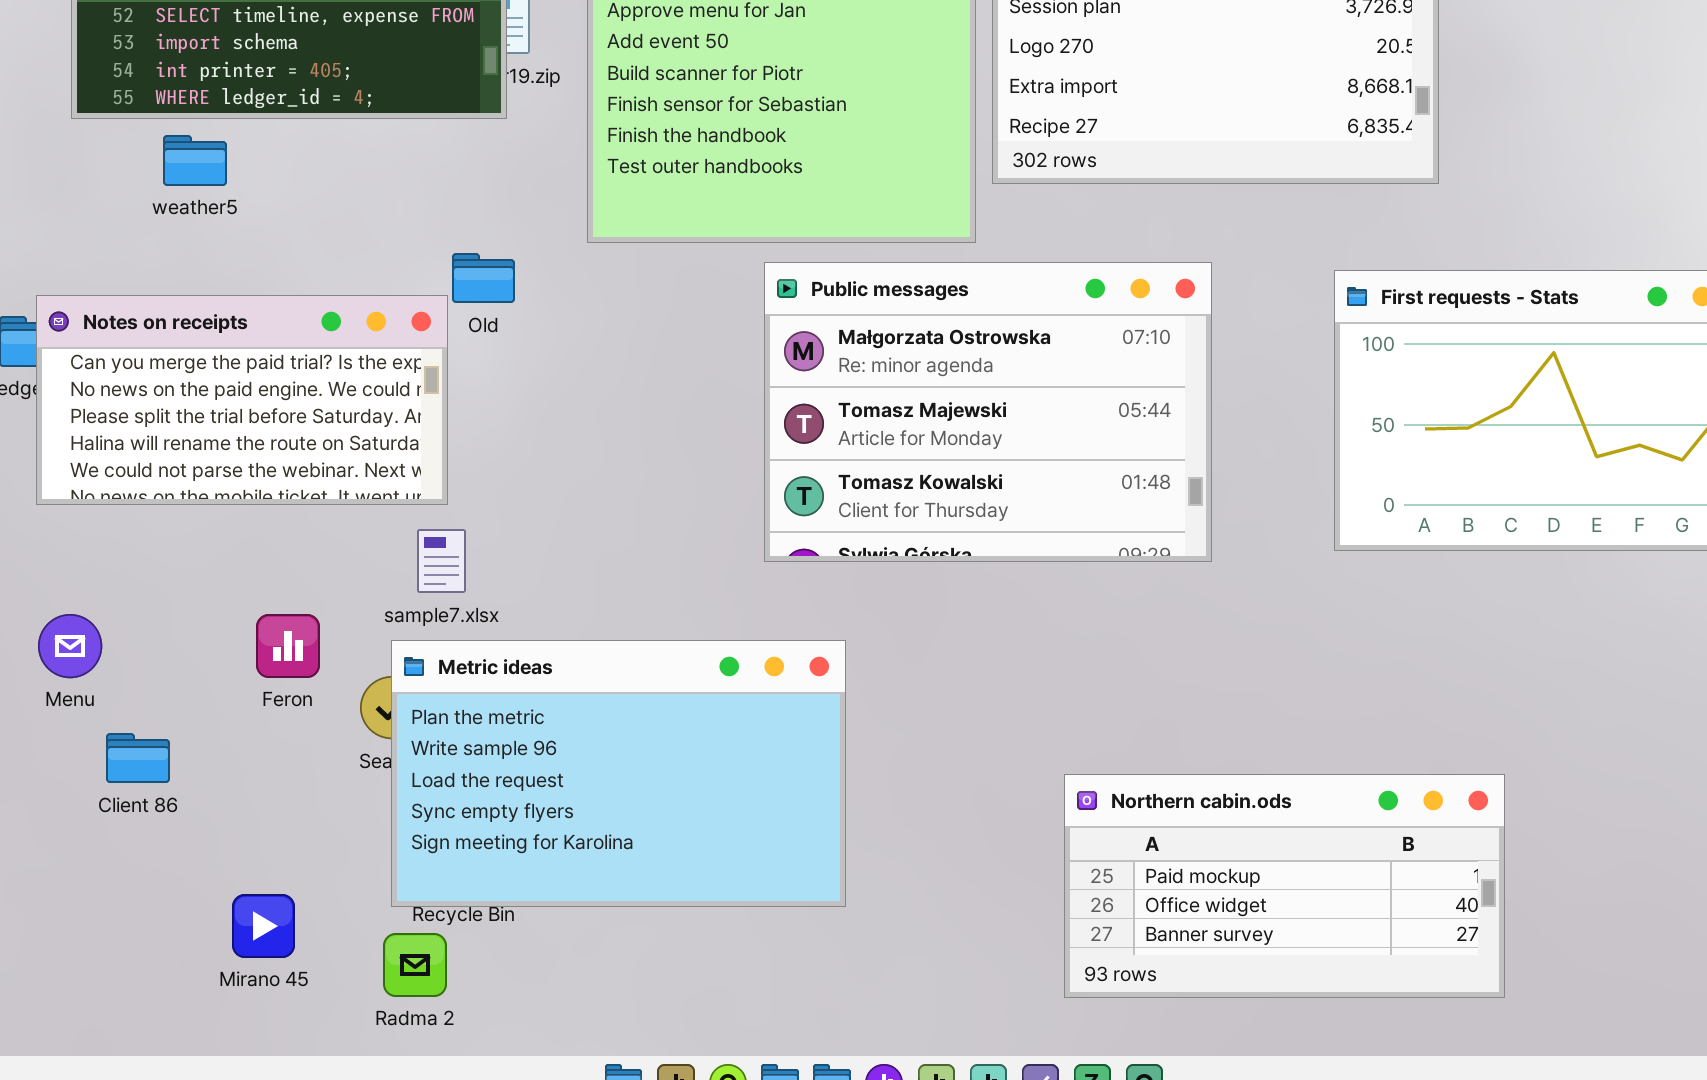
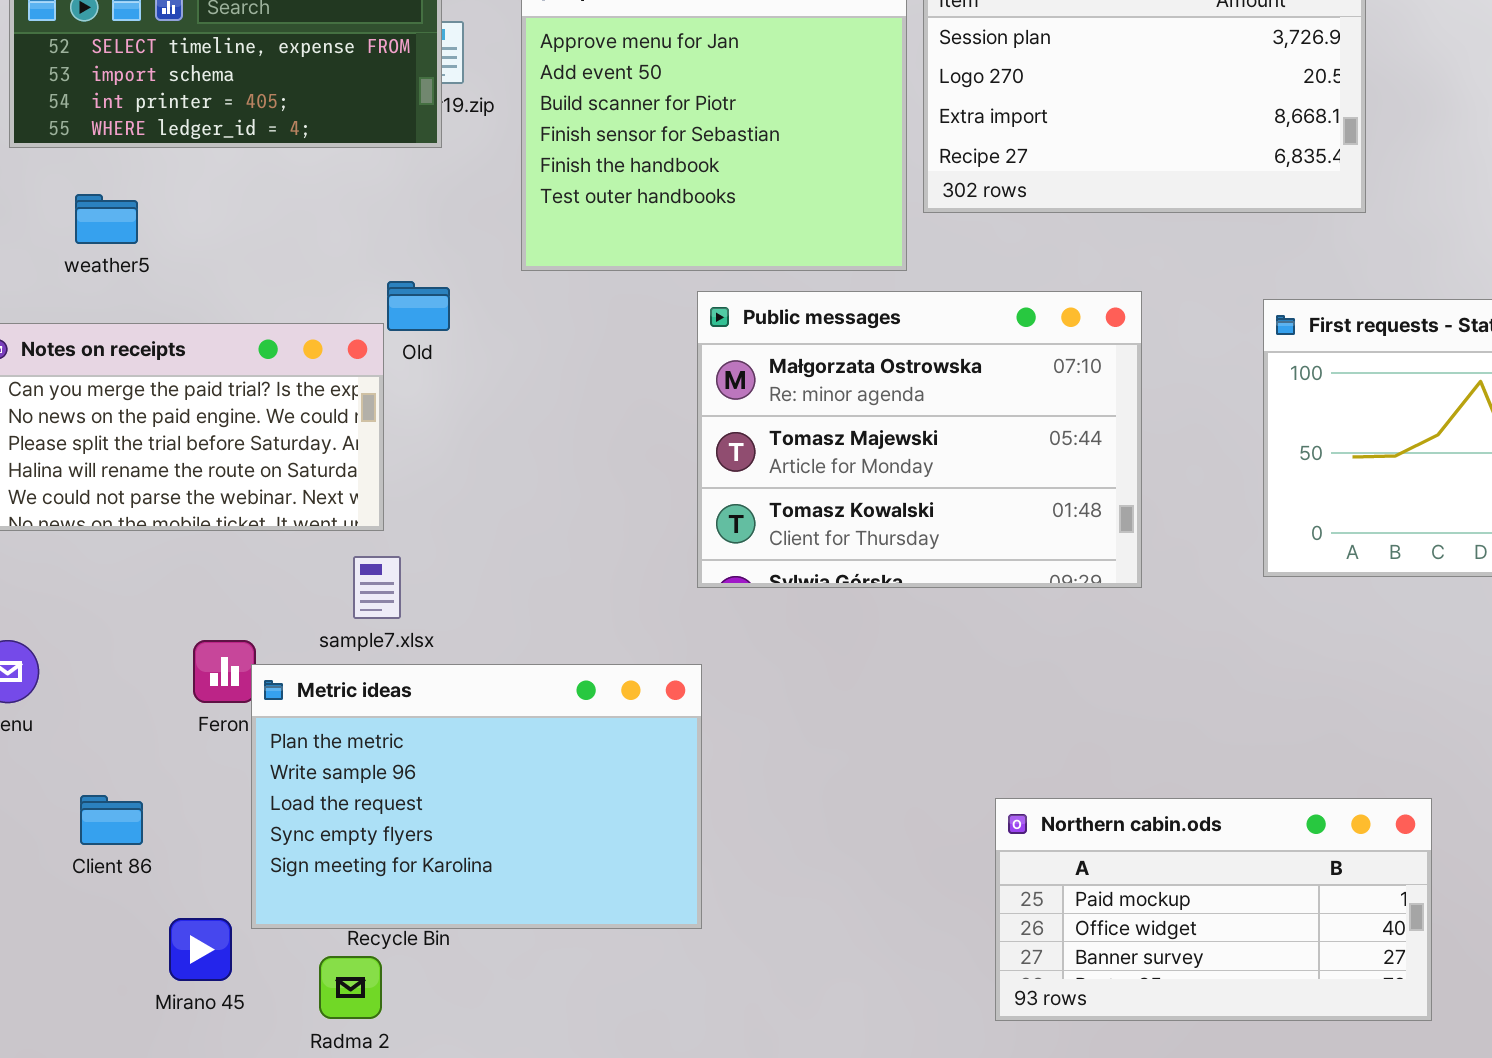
weather5: [163,135,227,186] -> [75,194,138,244], moved
Metric ideas: [391,640,846,907] -> [251,664,702,929], moved
Client 86: [106,733,170,783] -> [80,795,143,845], moved

